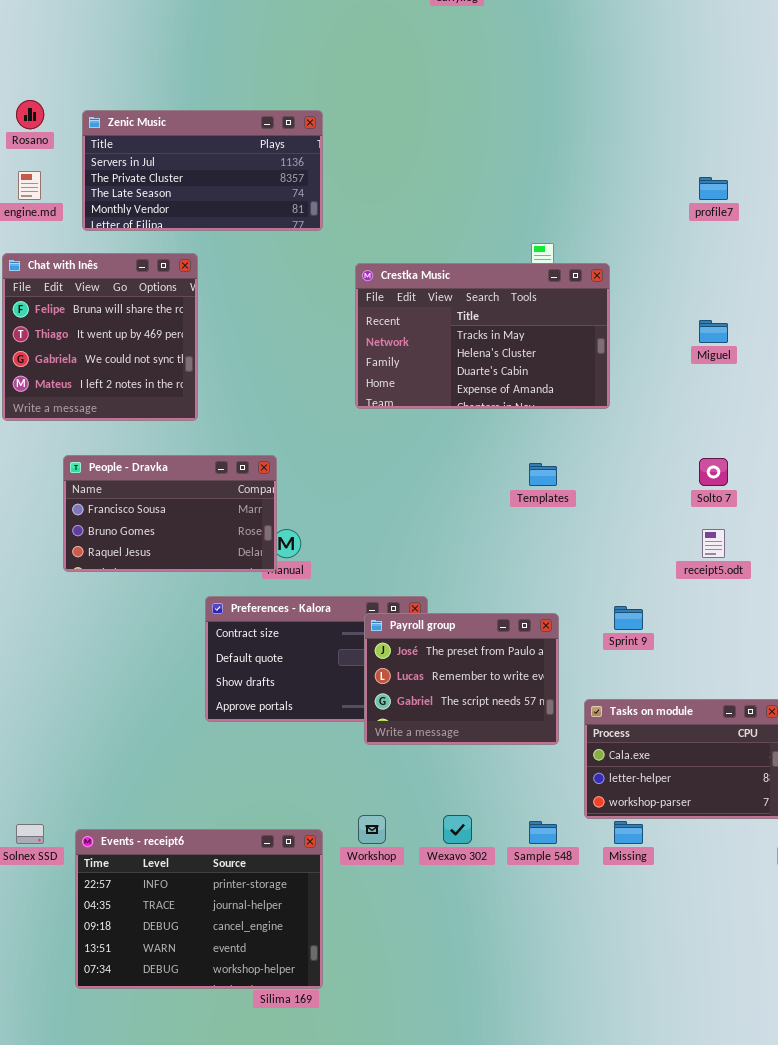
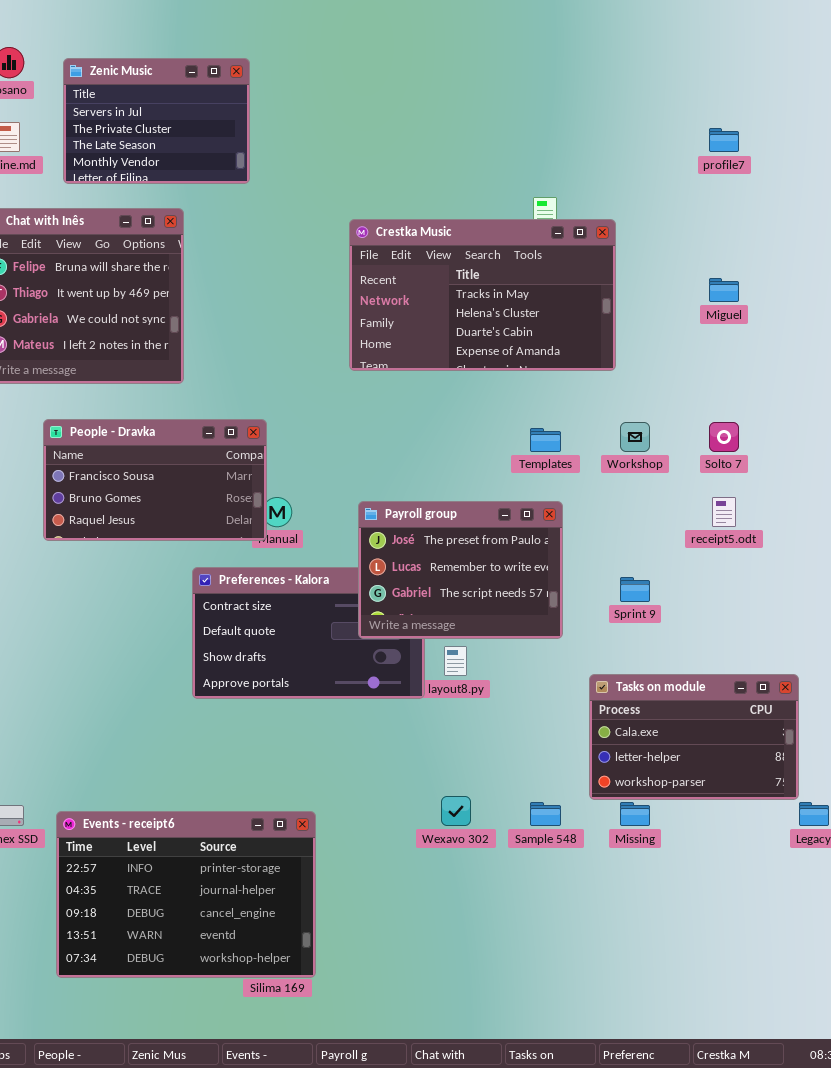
Zenic Music: [82,110,323,231] -> [63,58,250,184], resized
Payroll group: [364,613,559,745] -> [358,501,563,639], moved
Workshop: [358,815,386,844] -> [620,422,650,452], moved

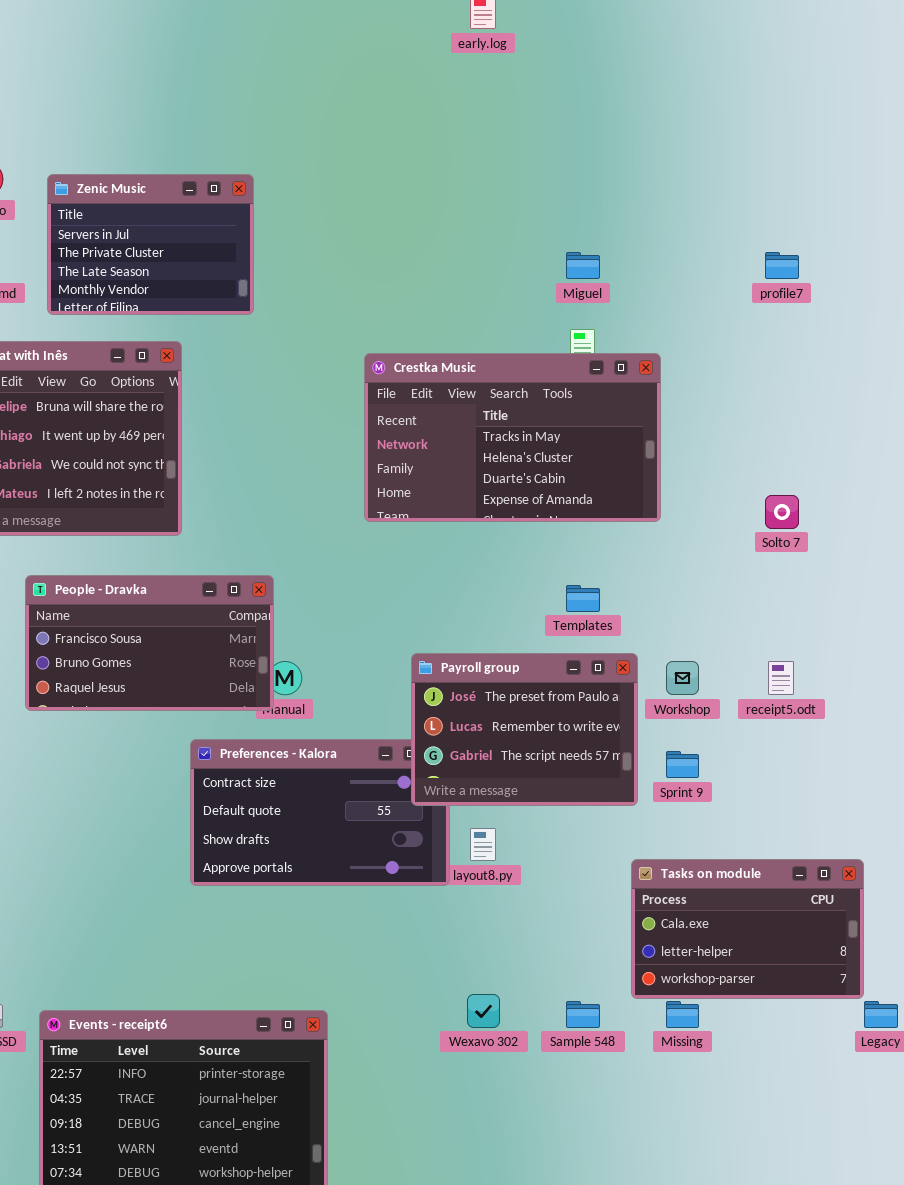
Miguel: [709,278,739,302] -> [566,252,600,279], moved
Workshop: [620,422,650,452] -> [666,661,699,695], moved
Solto 7: [709,422,739,452] -> [765,495,799,529], moved
Payroll group: [358,501,563,639] -> [411,653,638,806], moved

